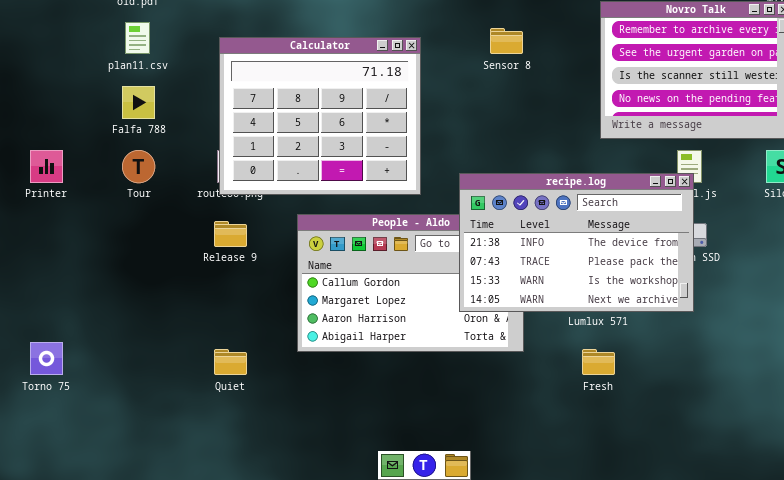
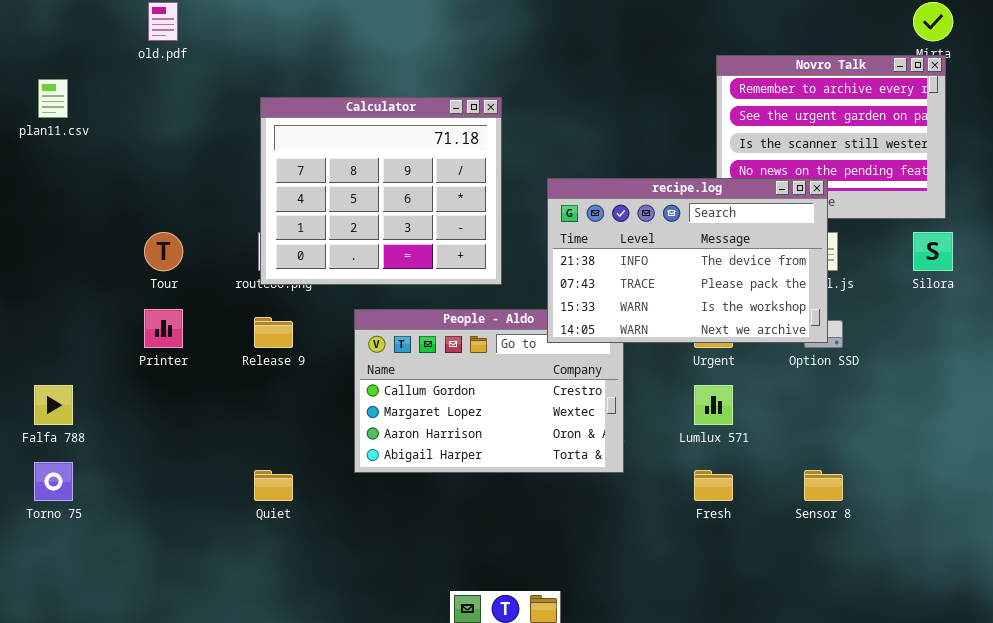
plan11.csv: [125,22,150,54] -> [38,79,68,118], moved
Sensor 8: [490,28,523,54] -> [804,470,843,501], moved
Falfa 788: [122,86,155,119] -> [34,385,73,425], moved
Printer: [30,150,63,183] -> [144,309,183,348], moved
recipe.log: [459,173,694,312] -> [547,178,828,343], moved

